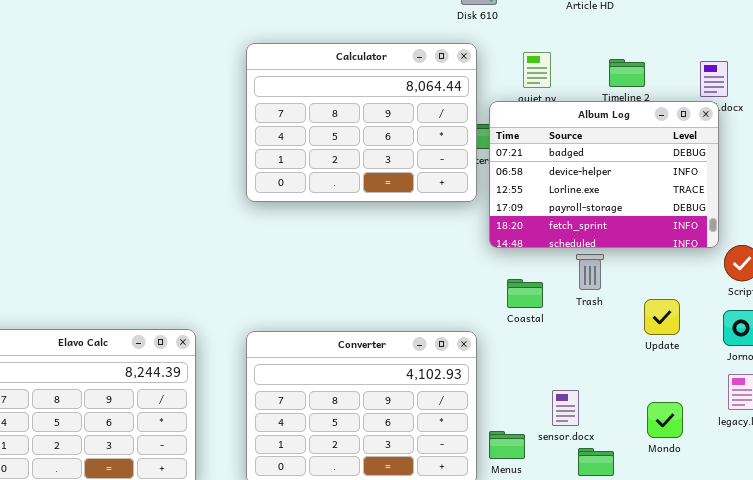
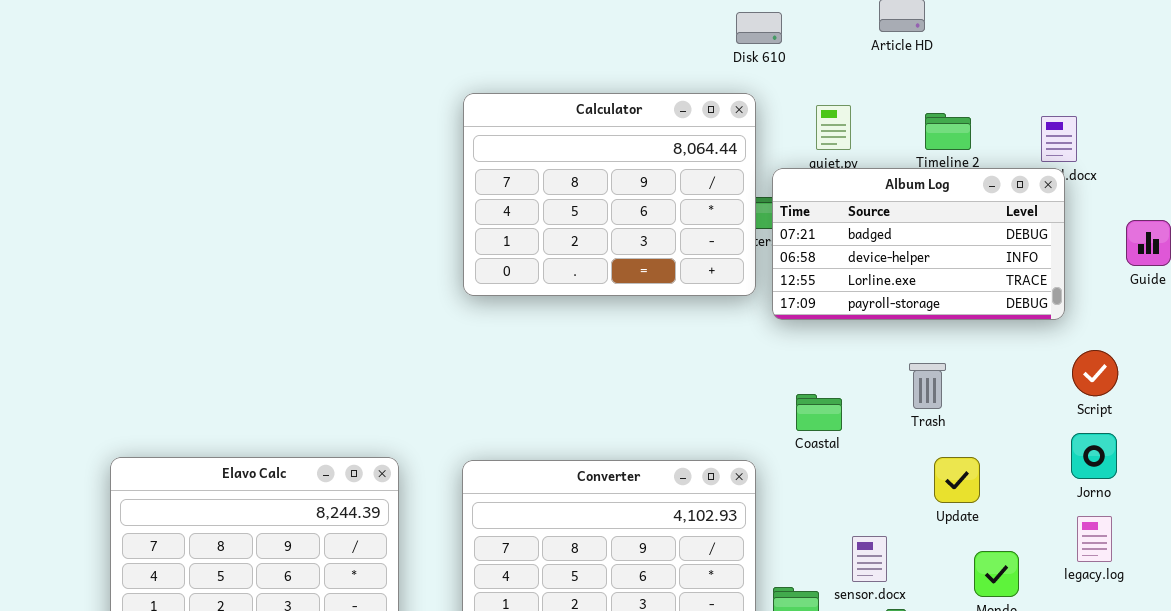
Album Log: [489,101,719,248] -> [772,168,1065,320], resized
Trash: [576,254,604,290] -> [909,363,946,409], moved
Update: [644,299,680,335] -> [934,457,980,503], moved

